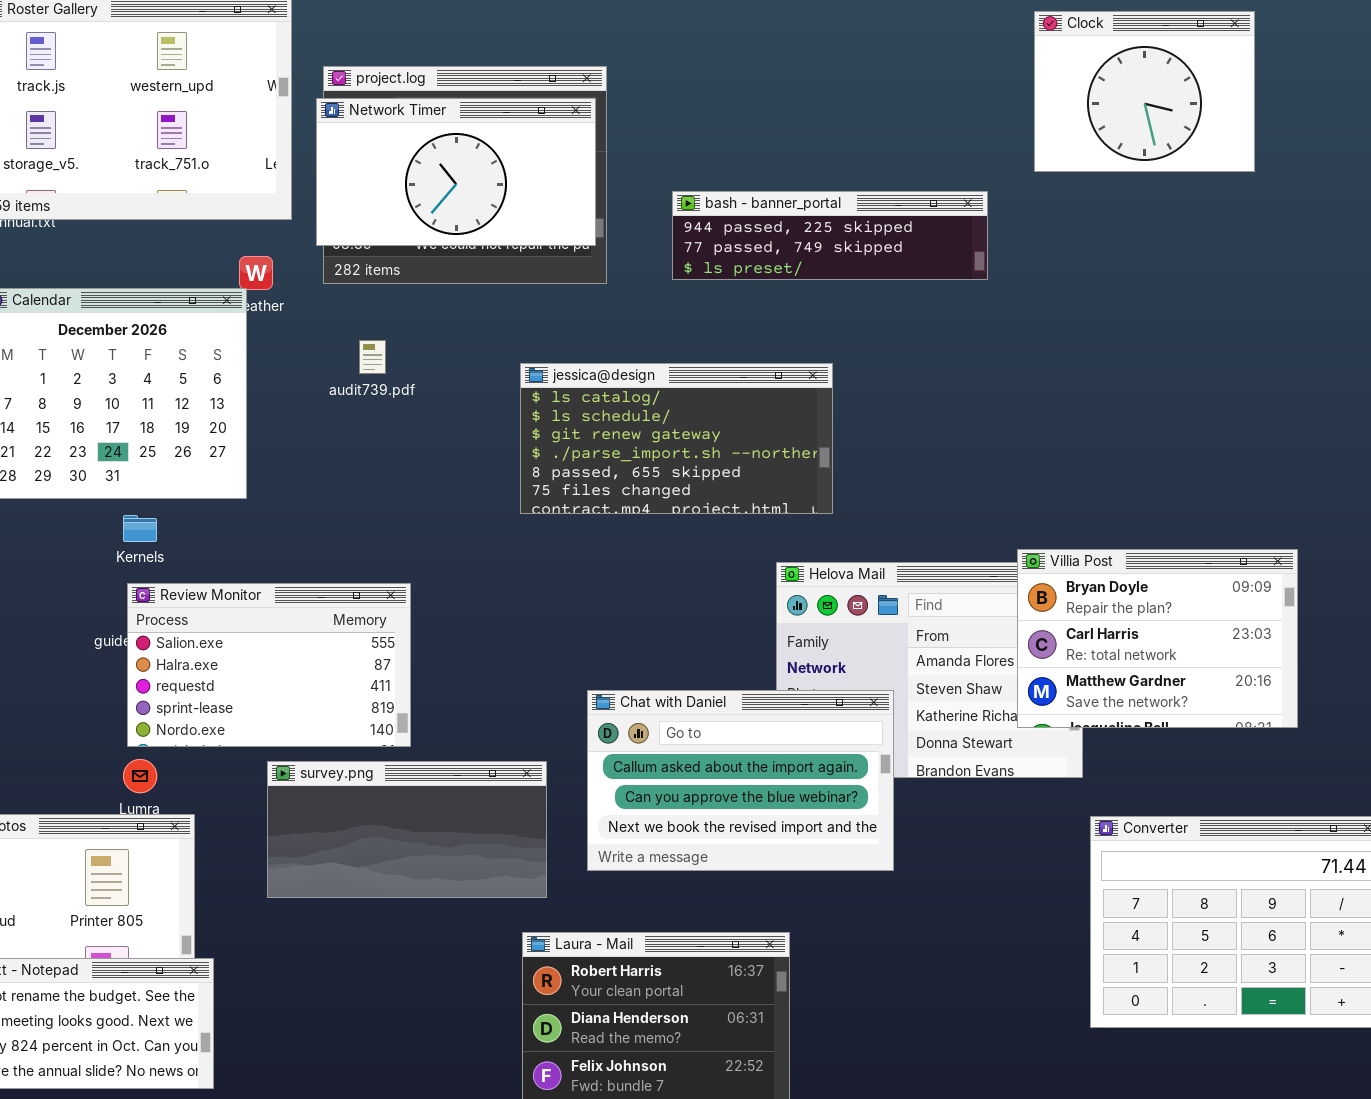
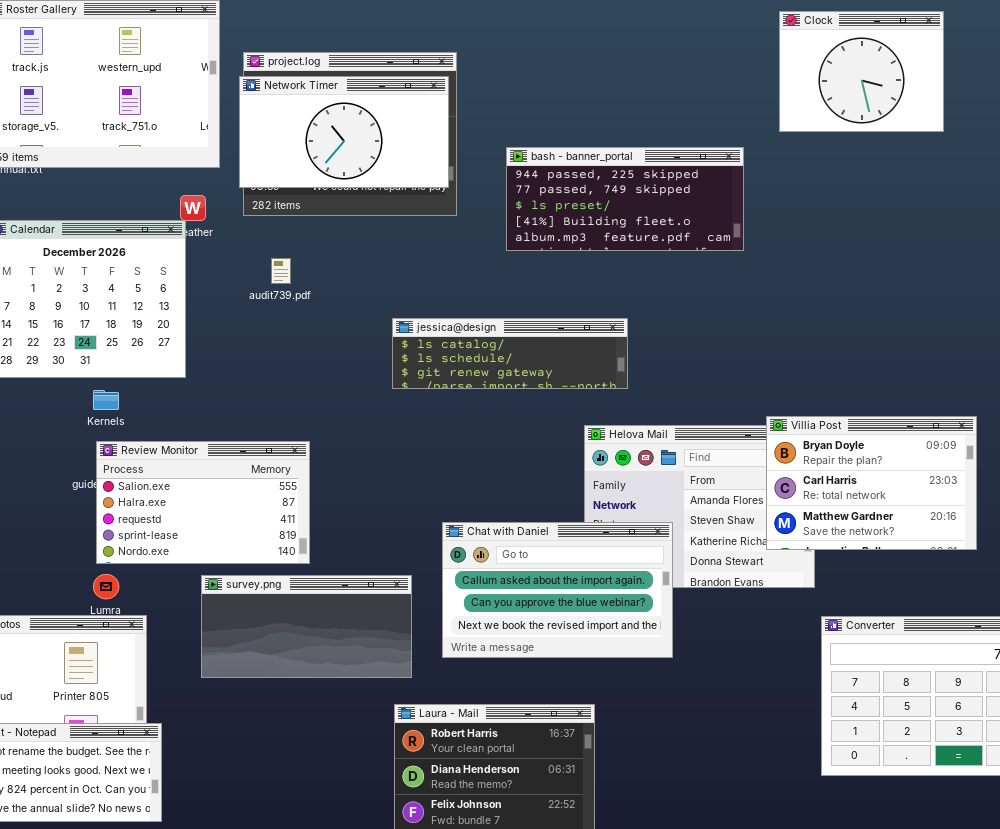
bash - banner_portal: [672,191,988,280] -> [506,147,744,251], resized
jessica@design: [520,363,833,514] -> [392,318,628,389], resized

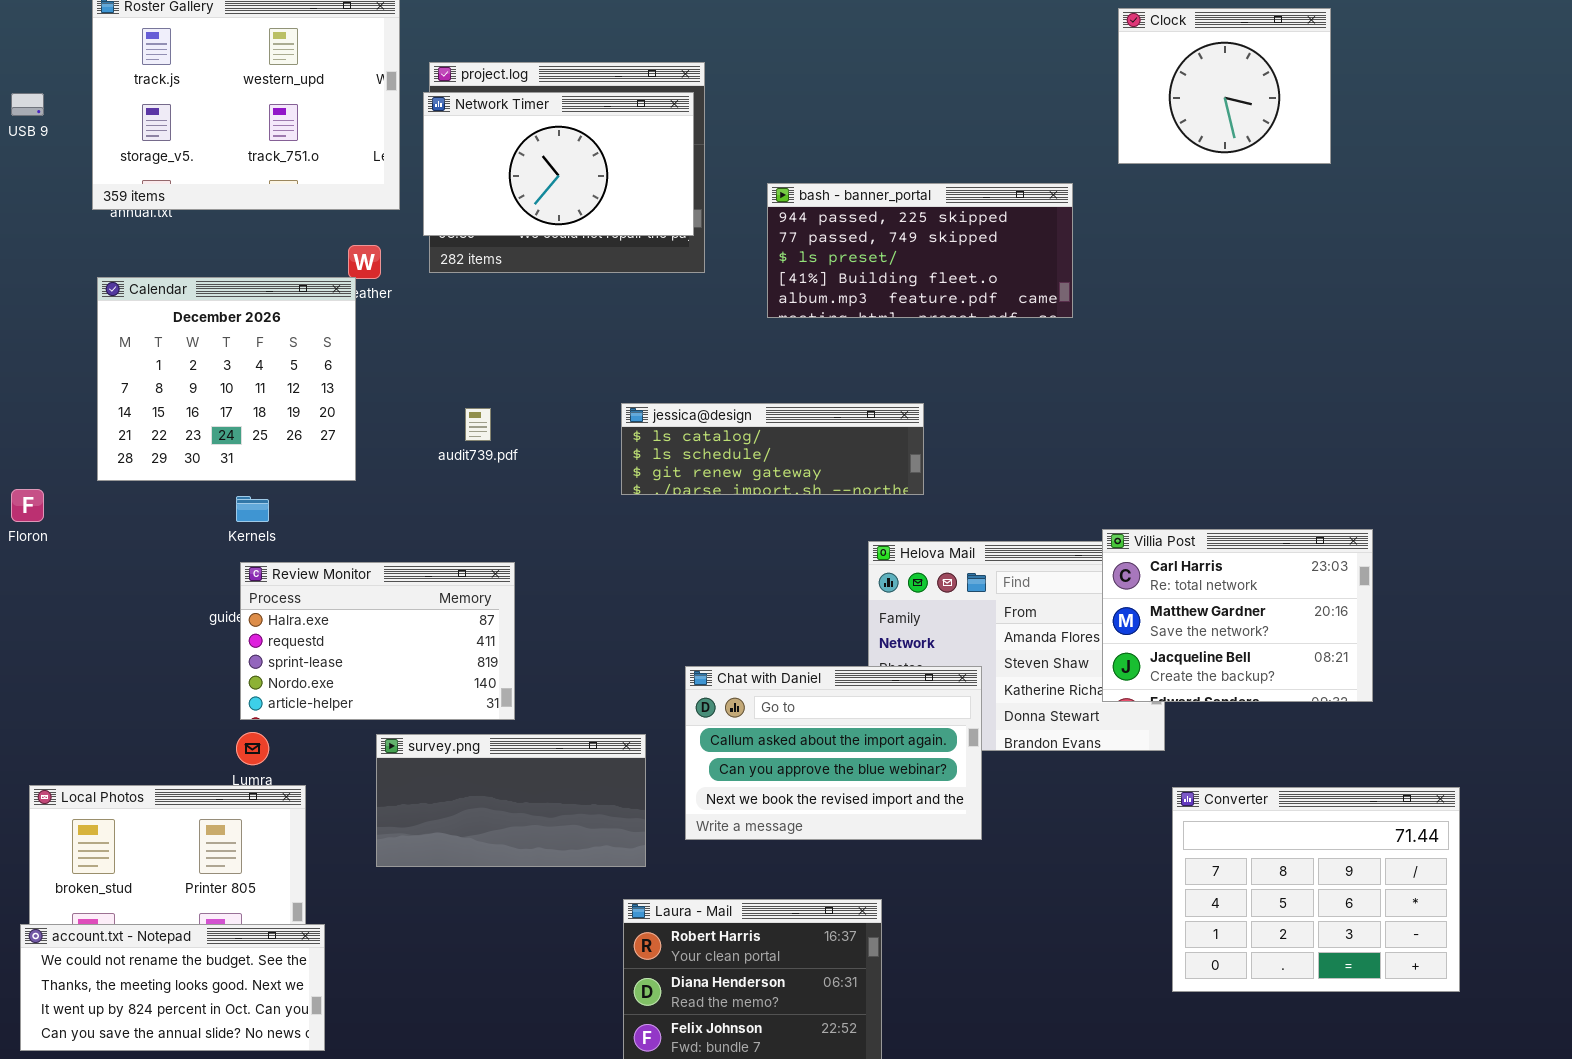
audit739.pdf: [271,258,291,284] -> [465,408,491,441], moved
Villia Post: [766,416,977,550] -> [1102,529,1373,702], scrolled down 1 row
Review Monitor: [96,441,310,564] -> [240,562,515,720], scrolled down 1 row

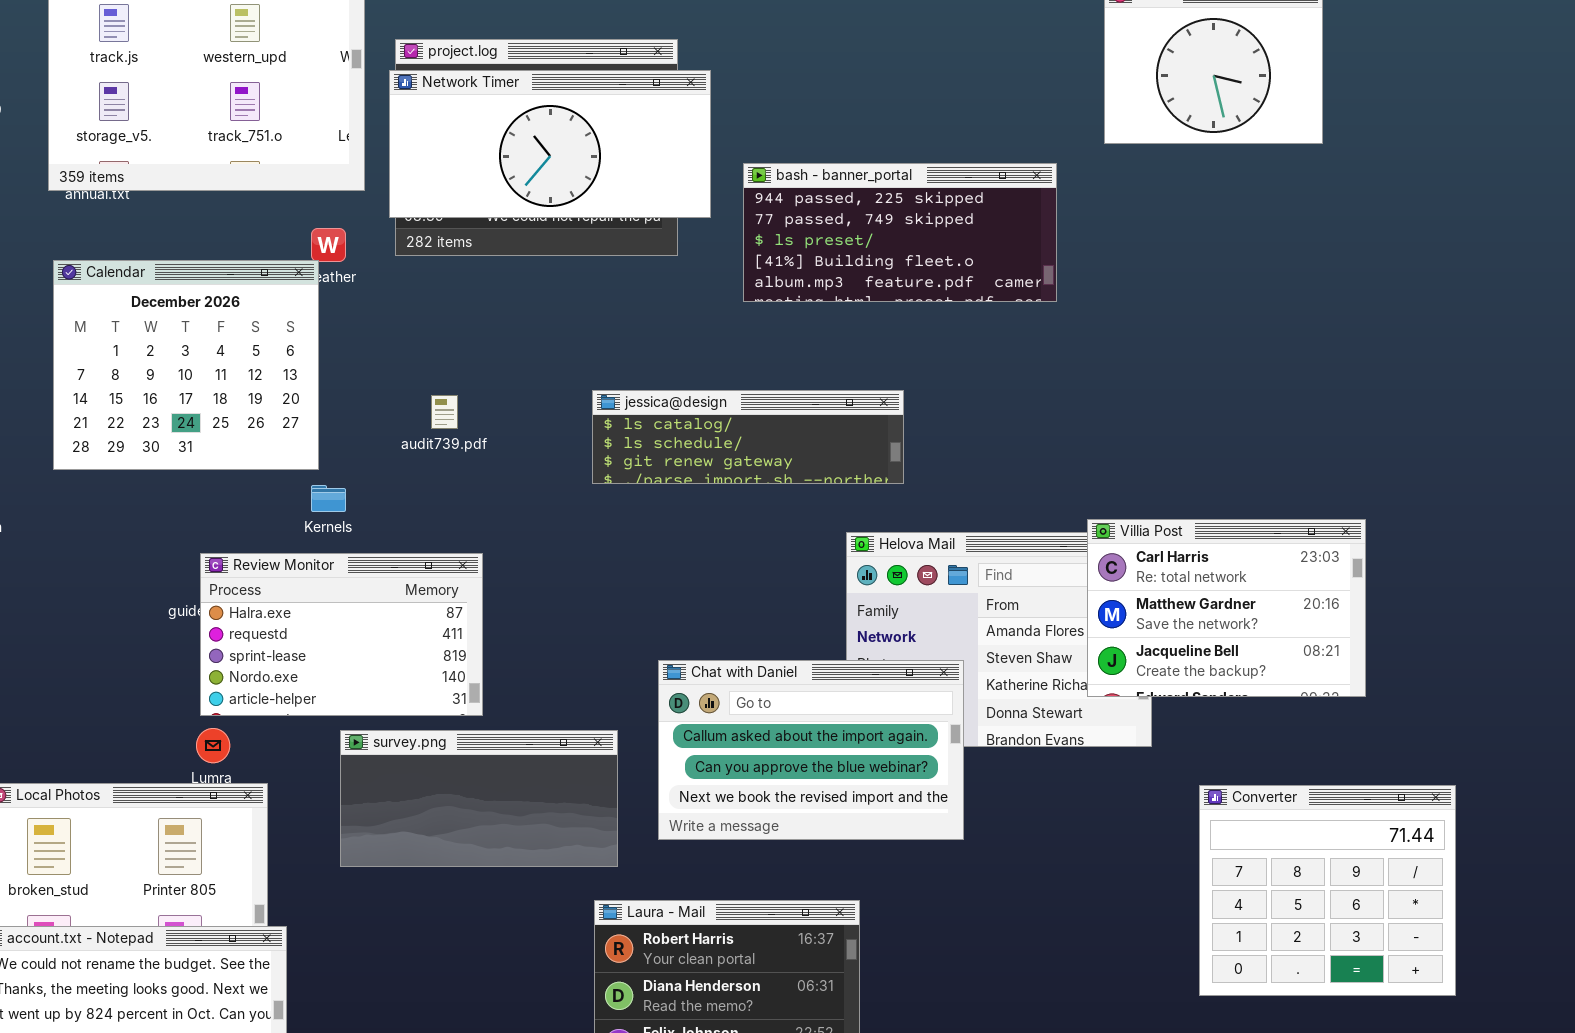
Network Timer: [423,92,694,236] -> [389,70,711,218], resized
Kernels: [236,496,269,522] -> [311,485,346,512], moved
Converter: [1172,787,1460,992] -> [1199,785,1456,996], resized

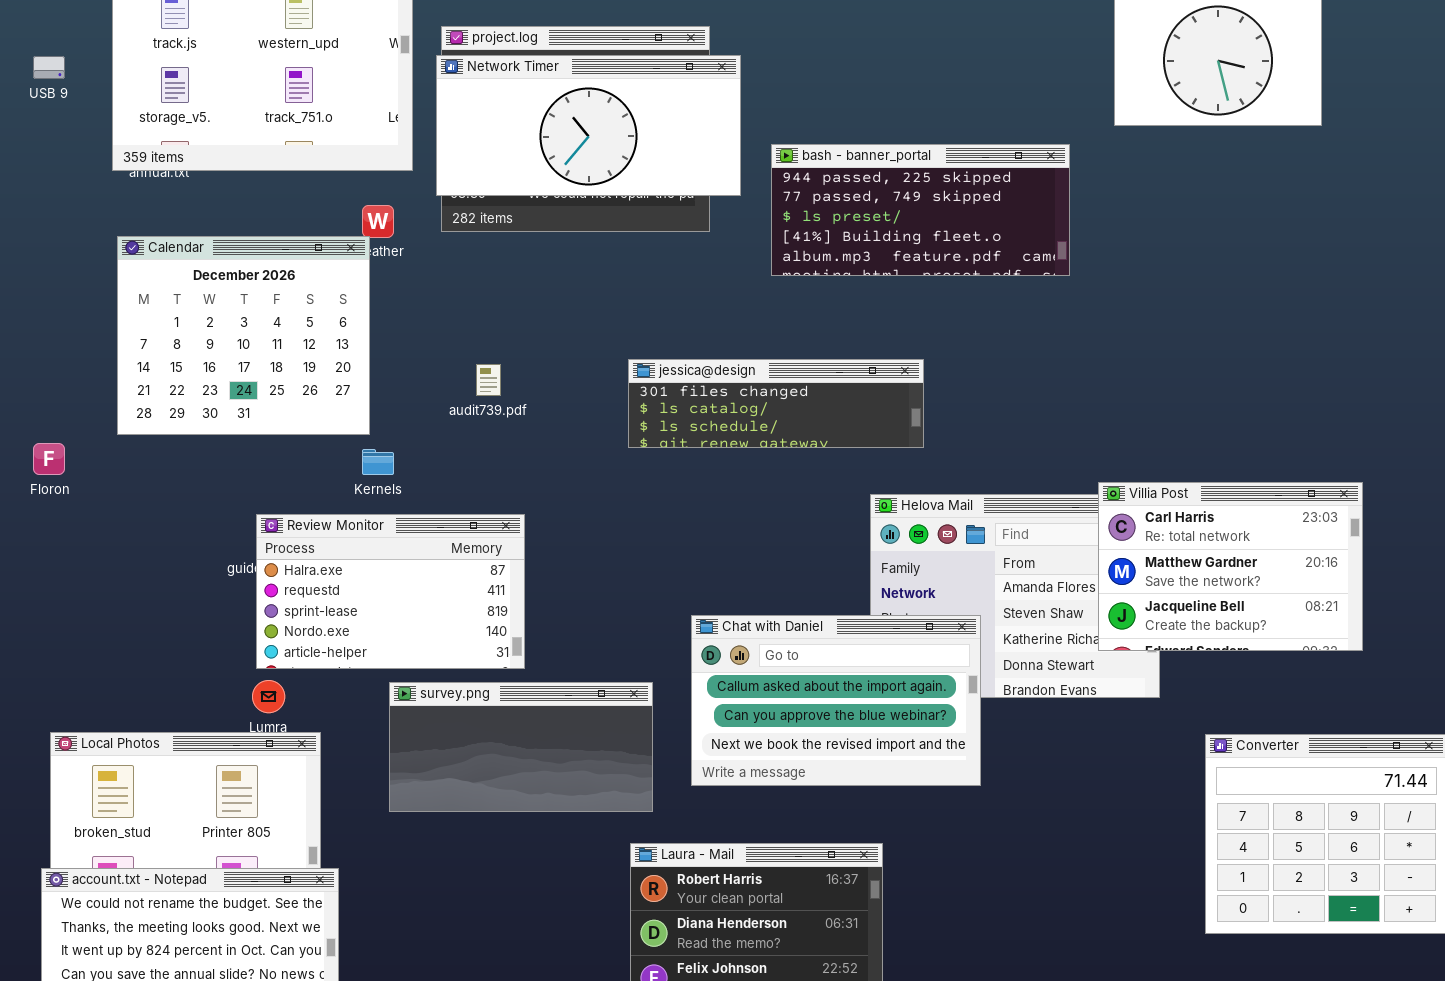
jessica@design: [592,390,904,484] -> [628,359,924,448], scrolled up 1 row

